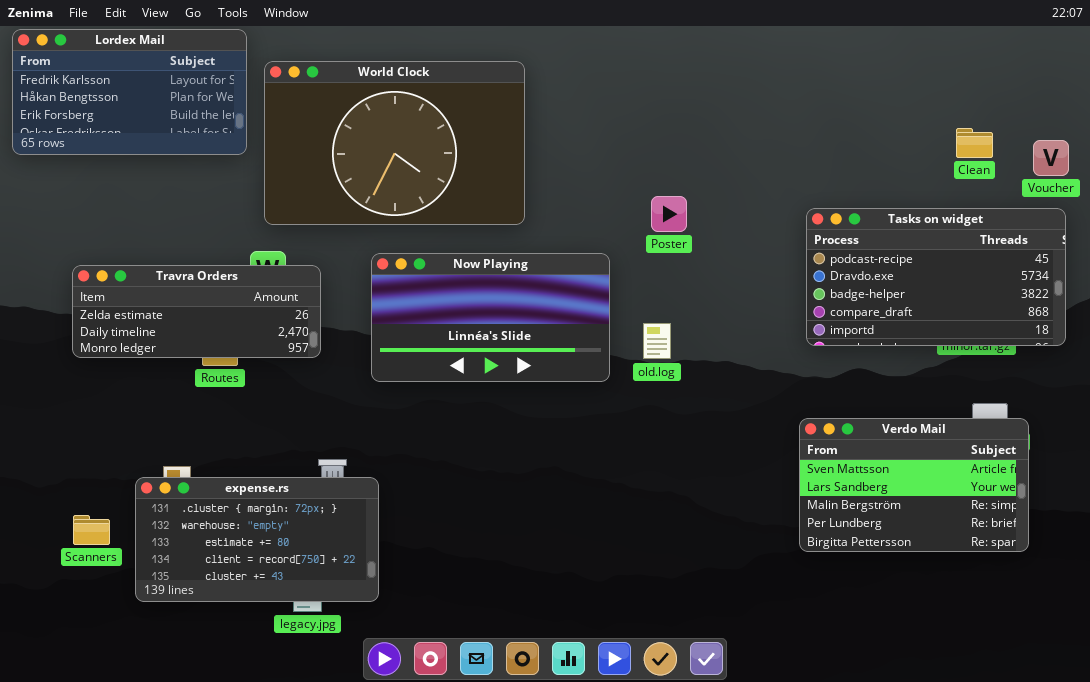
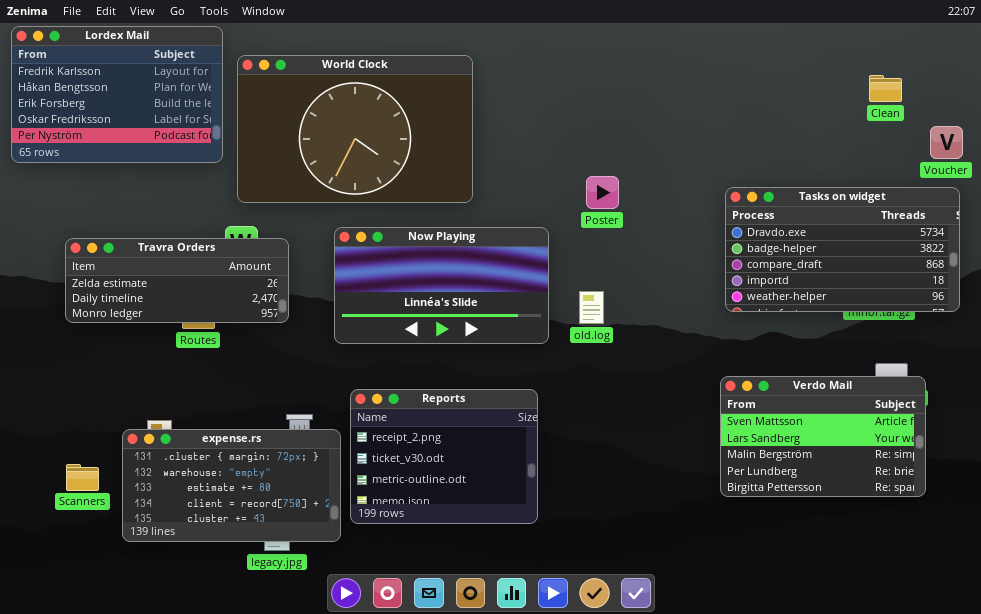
Lordex Mail: [12,29,247,155] -> [11,26,223,163], resized
Clean: [956,128,993,158] -> [869,75,902,102], moved
Tasks on widget: [806,208,1066,346] -> [725,187,960,312], scrolled down 1 row
Reports: none -> [350,389,538,524], opened

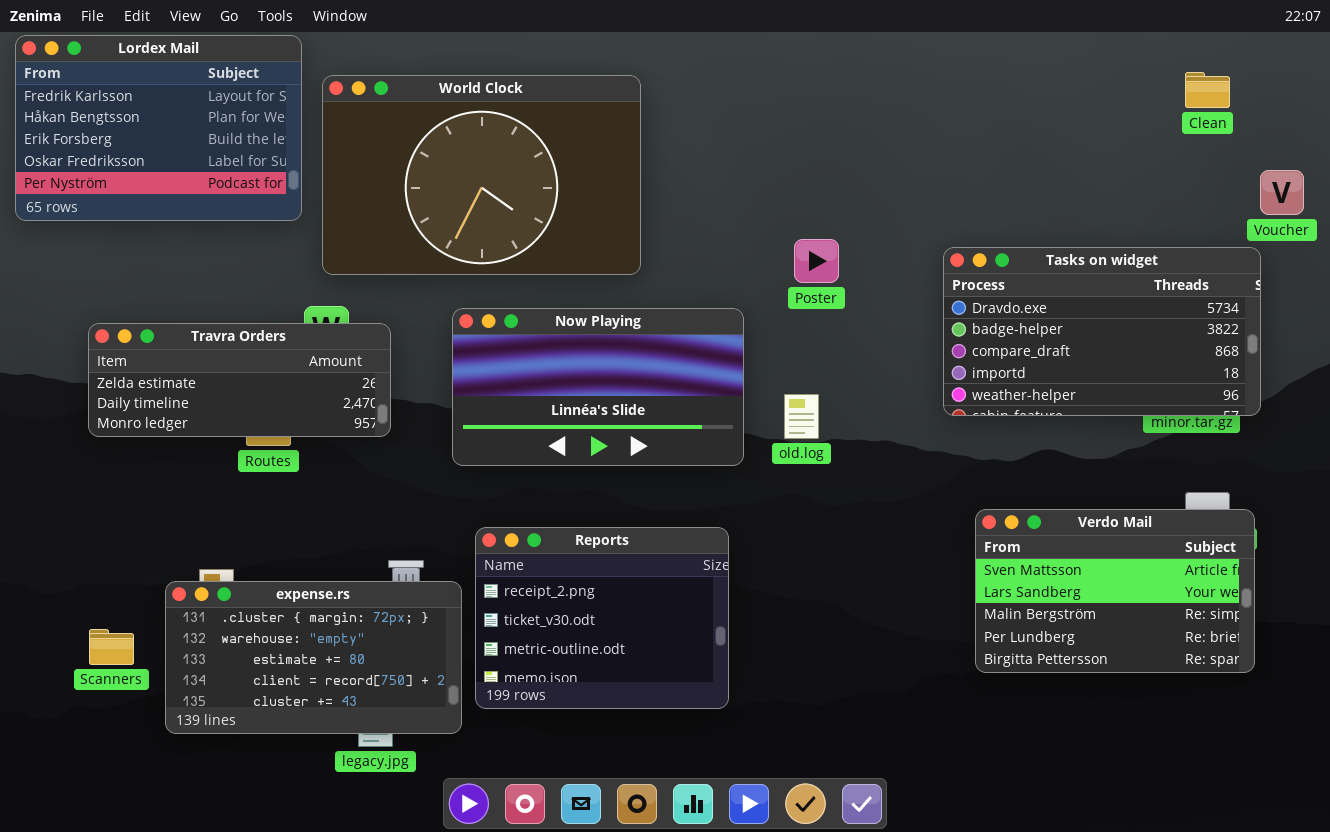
Clean: [869,75,902,102] -> [1185,72,1230,108], moved
Tasks on widget: [725,187,960,312] -> [943,247,1261,416], moved

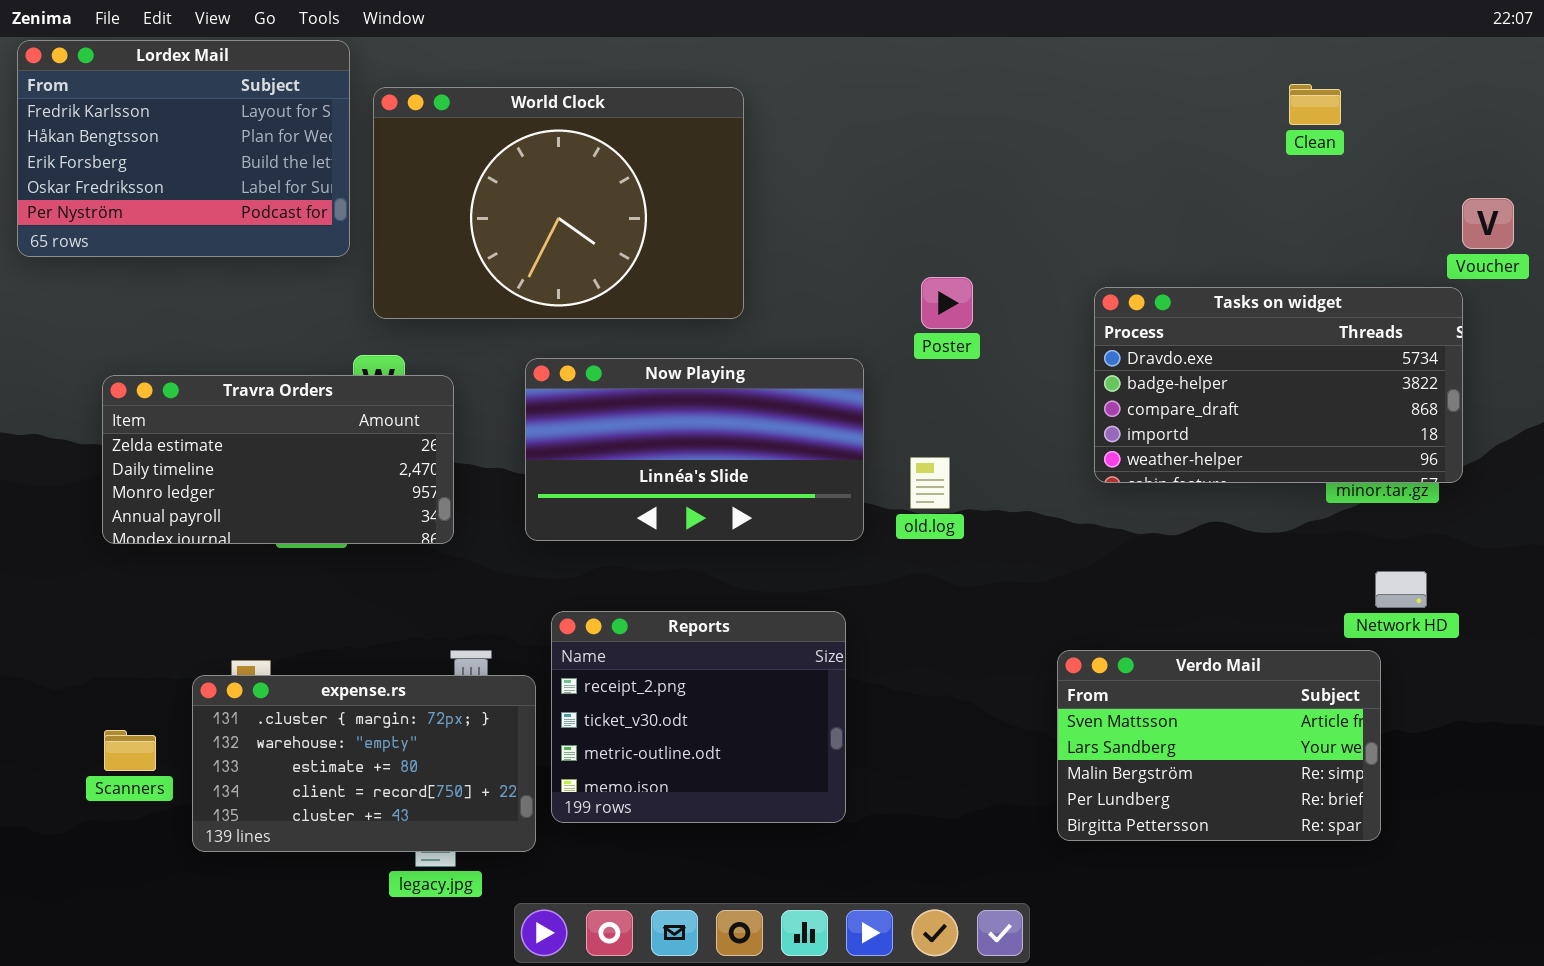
Clean: [1185,72,1230,108] -> [1289,84,1341,125], moved
Travra Orders: [88,323,391,437] -> [102,375,454,544], resized
Verdo Mail: [975,509,1255,673] -> [1057,650,1381,841], moved

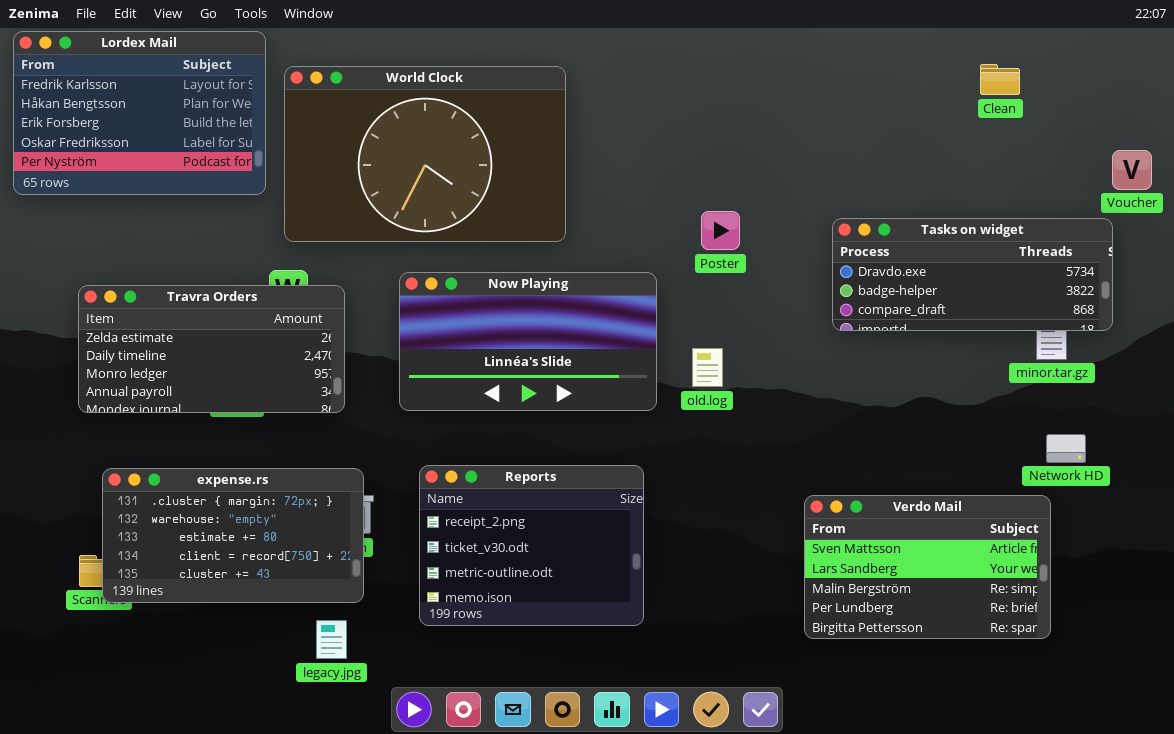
Tasks on widget: [1094,287,1463,483] -> [832,218,1113,331], resized
expense.rs: [192,675,536,852] -> [102,468,364,603], moved

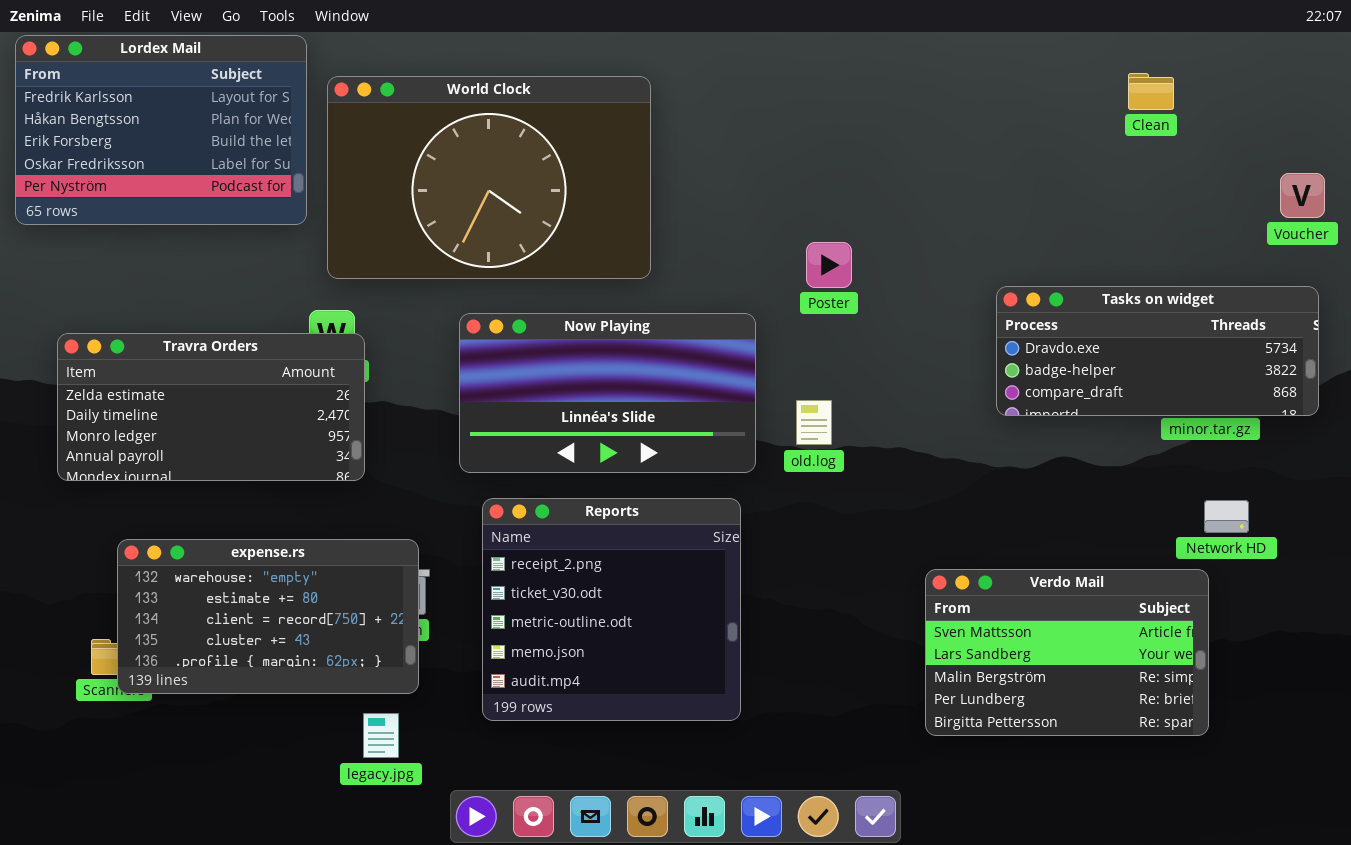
Tasks on widget: [832,218,1113,331] -> [996,286,1319,416], moved
Travra Orders: [78,285,345,413] -> [57,333,365,481], moved
Reports: [419,465,644,626] -> [482,498,741,721], resized
expense.rs: [102,468,364,603] -> [117,539,419,694], scrolled down 1 row

